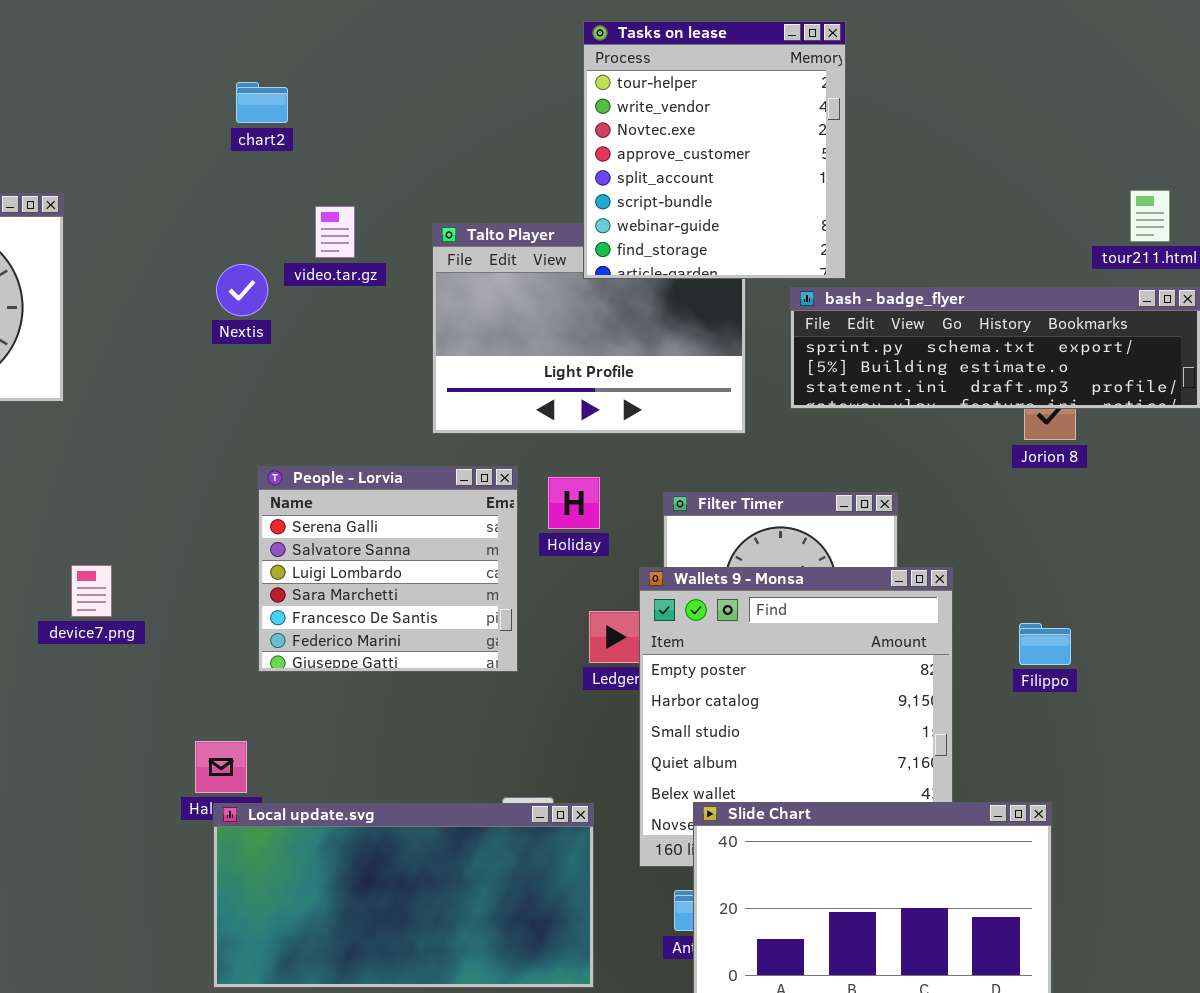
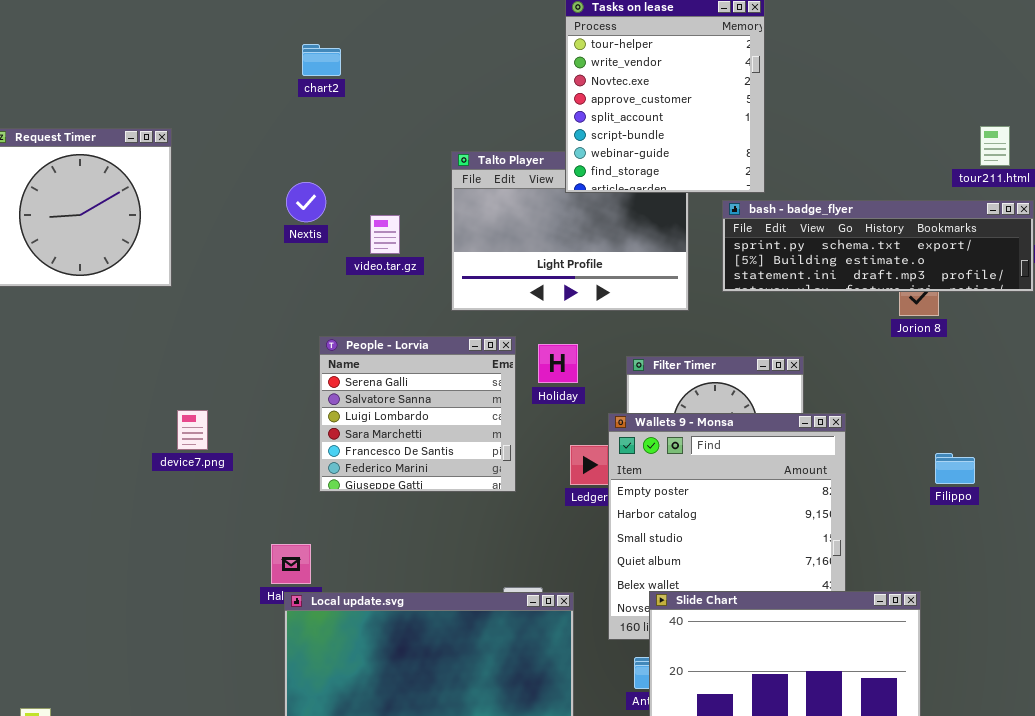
video.tar.gz: [315,206,355,258] -> [370,215,400,254], moved
Filippo: [1019,623,1071,665] -> [935,453,975,484], moved

